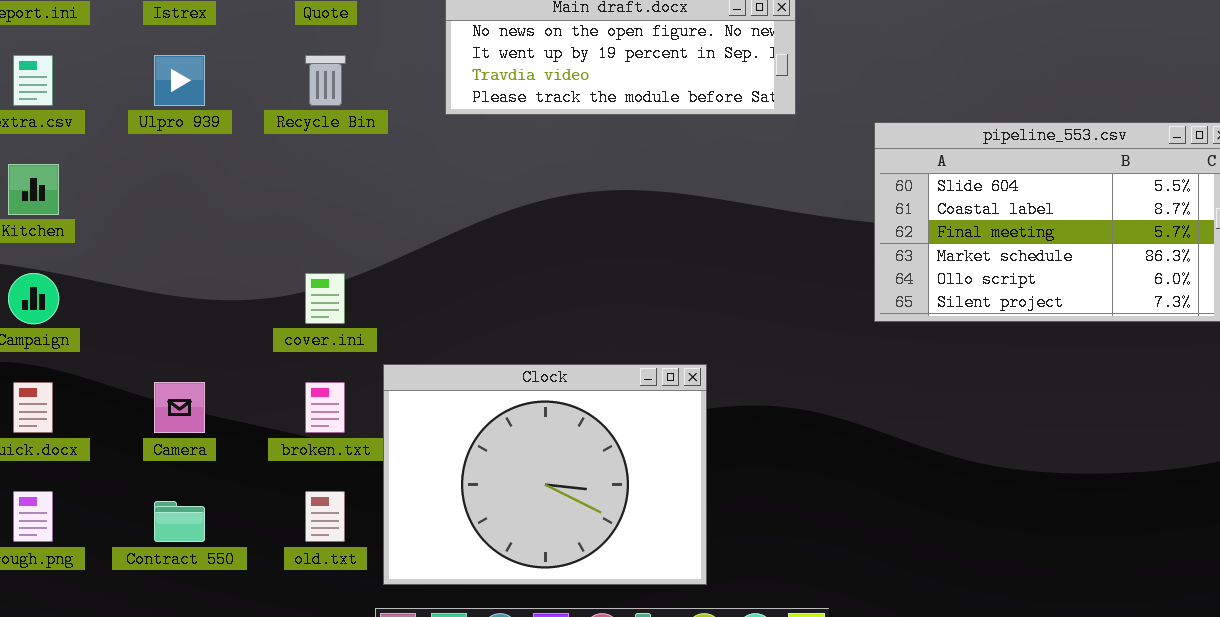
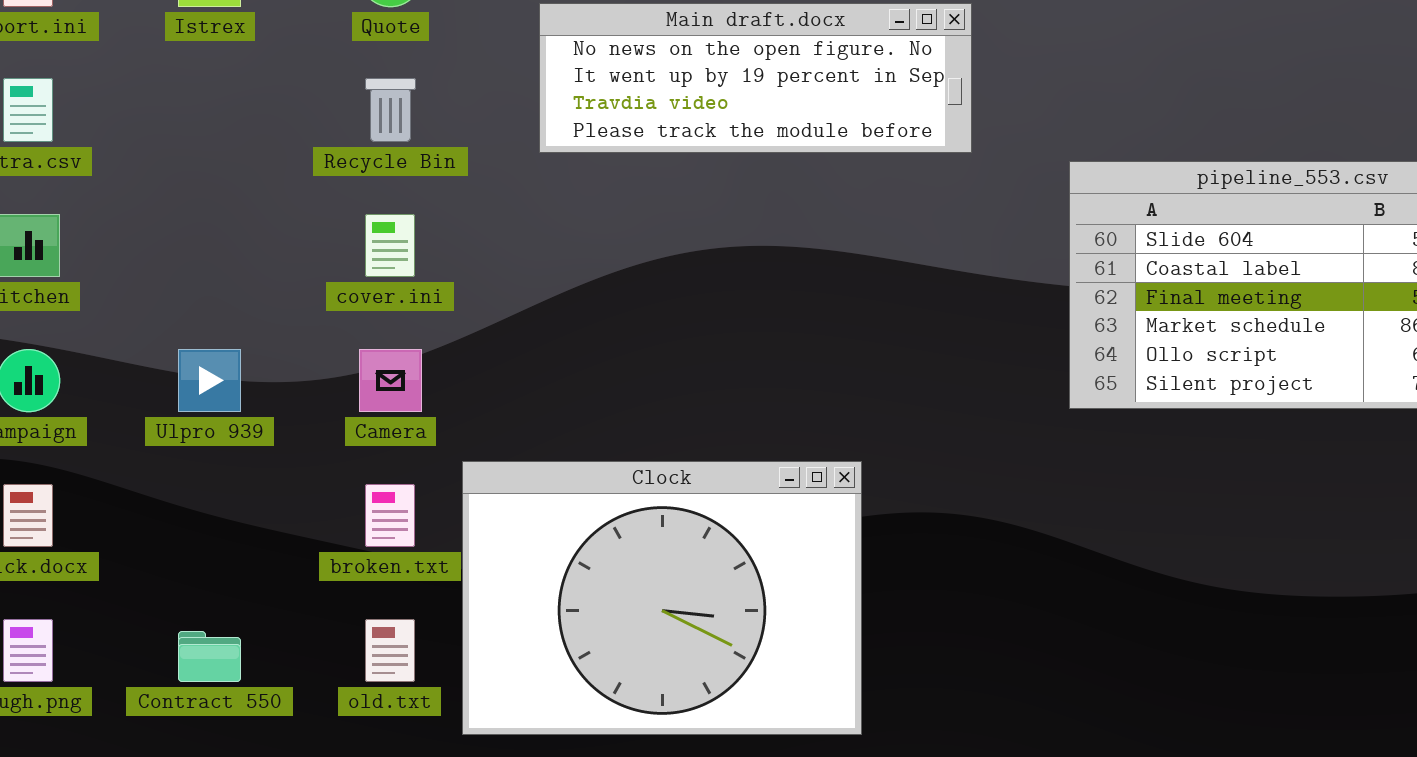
Ulpro 939: [154,55,205,106] -> [178,349,241,412], moved
cover.ini: [305,273,345,324] -> [365,214,415,277], moved
Camera: [154,382,205,433] -> [359,349,422,412], moved

